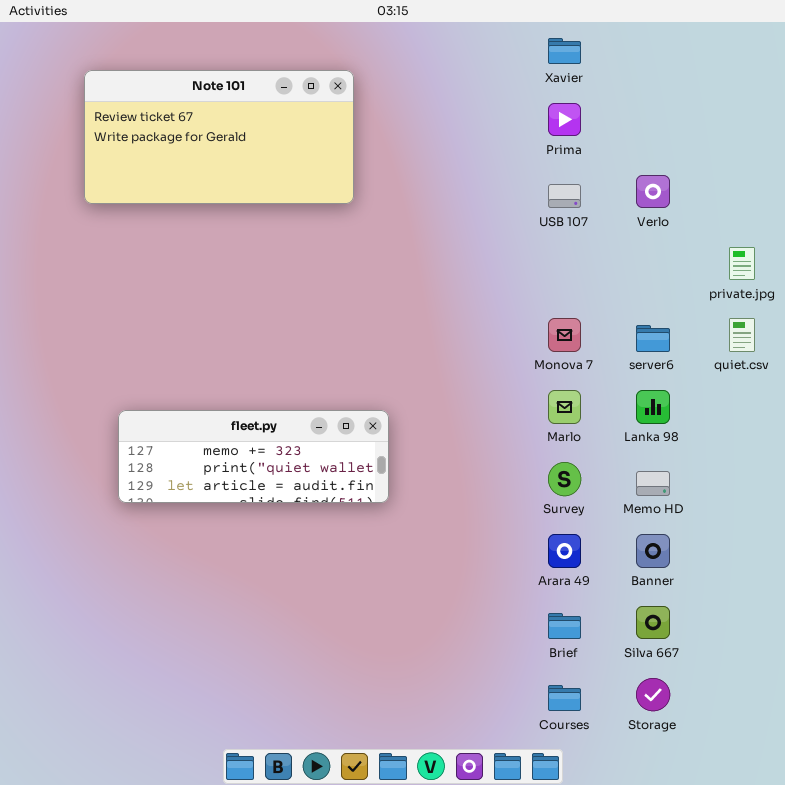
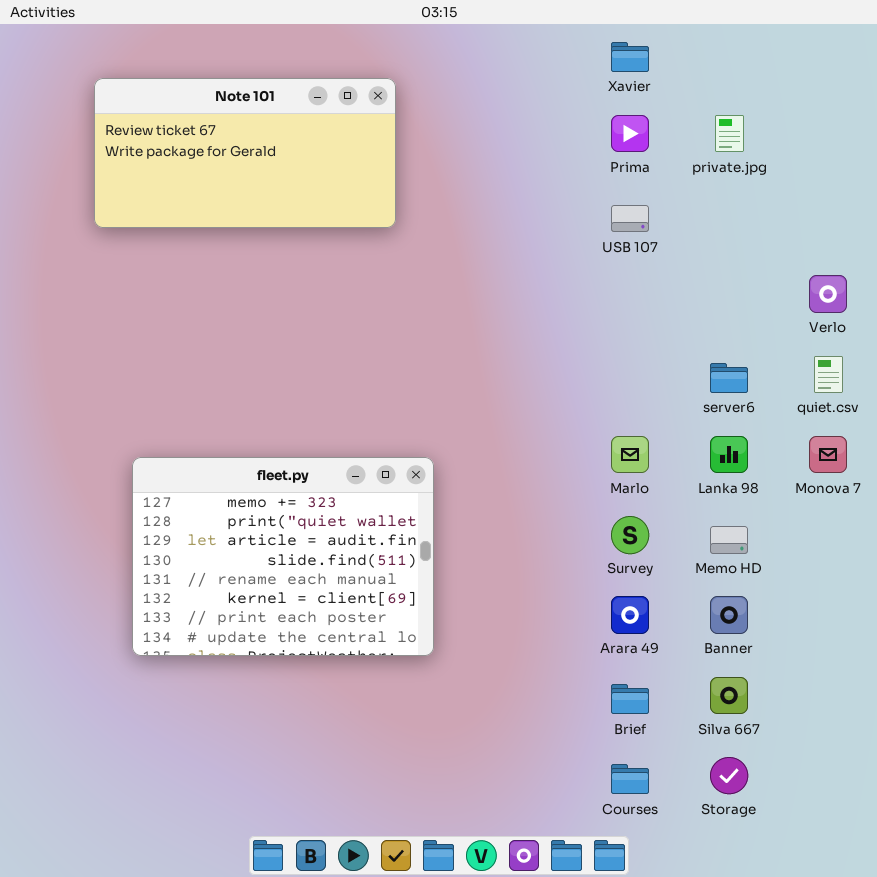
Verlo: [636,175,670,208] -> [809,275,847,313], moved
private.jpg: [729,247,755,280] -> [715,115,744,152], moved
Monova 7: [548,318,581,352] -> [809,436,847,473], moved
fleet.py: [118,410,389,503] -> [132,457,434,656], resized

